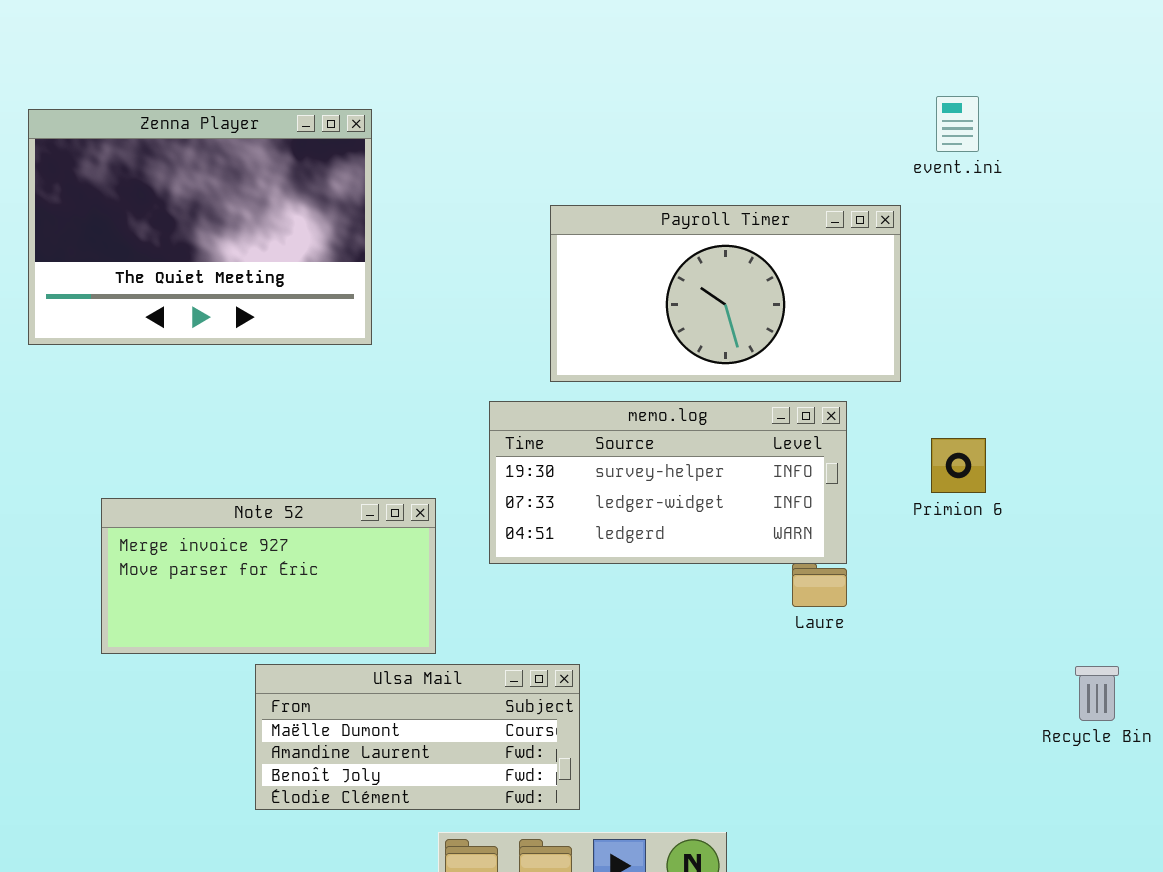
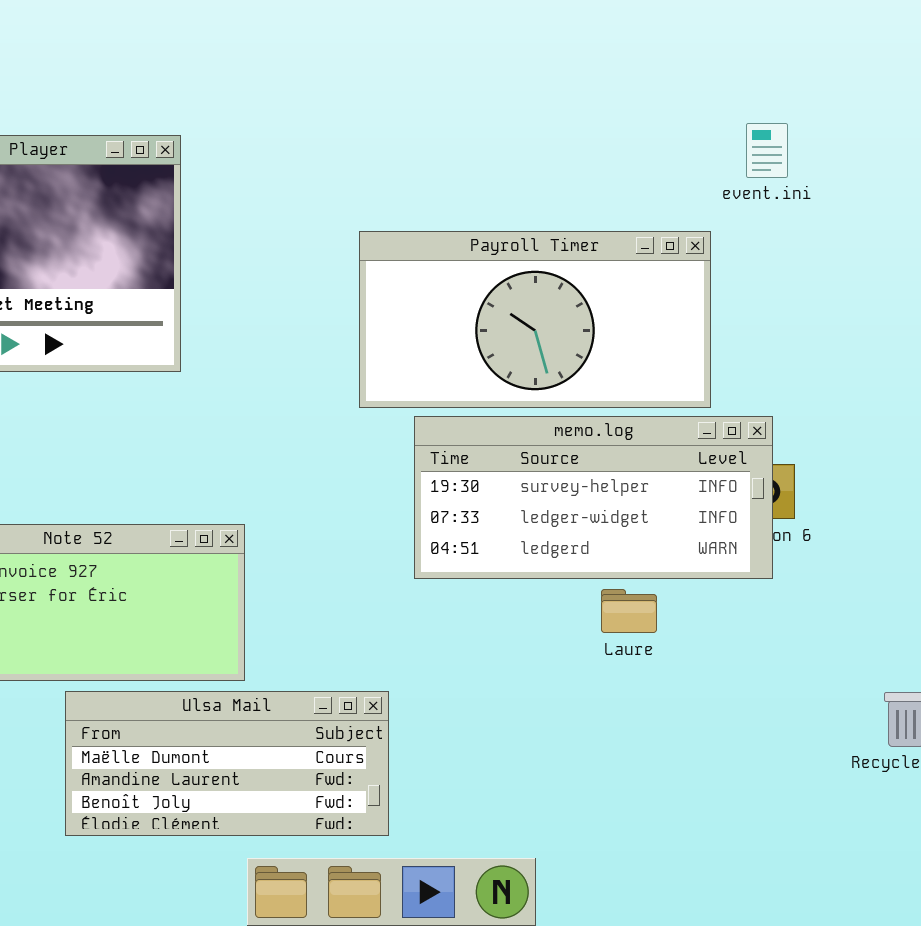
memo.log: [489,401,847,564] -> [414,416,773,579], moved

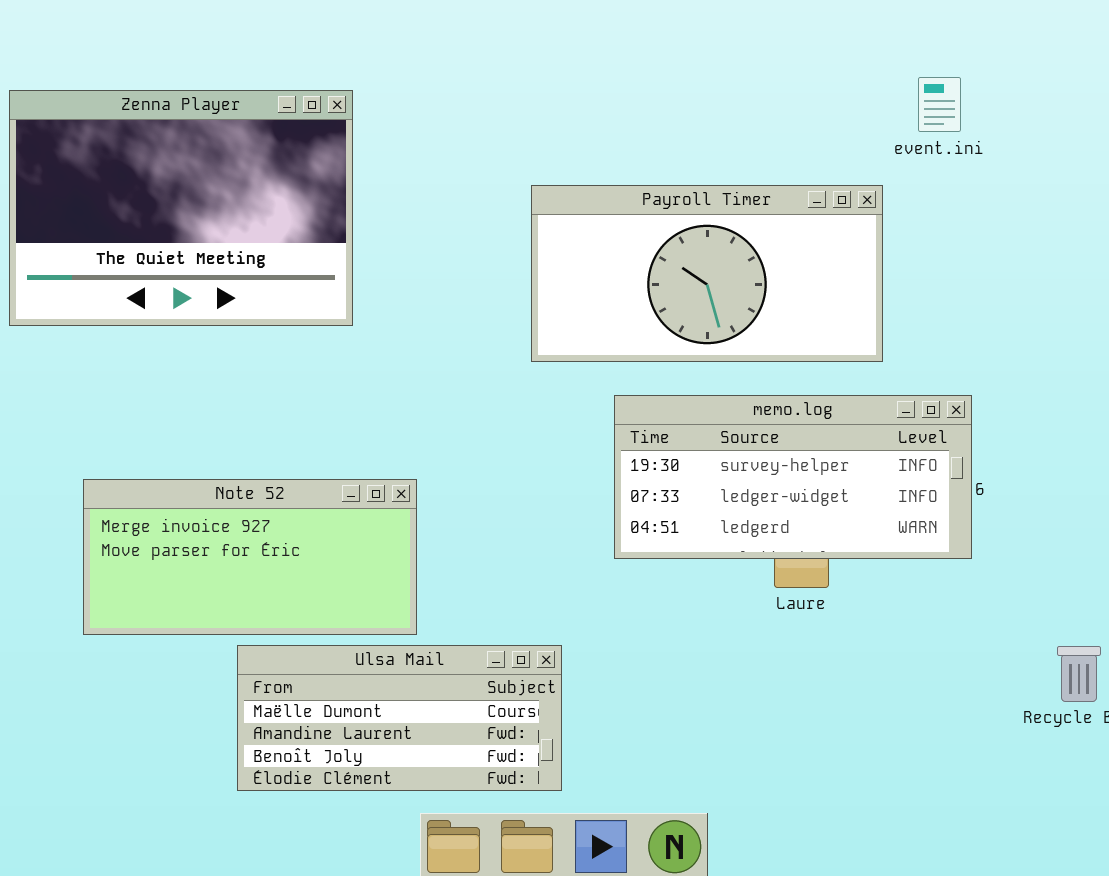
memo.log: [414,416,773,579] -> [614,395,972,559], moved

